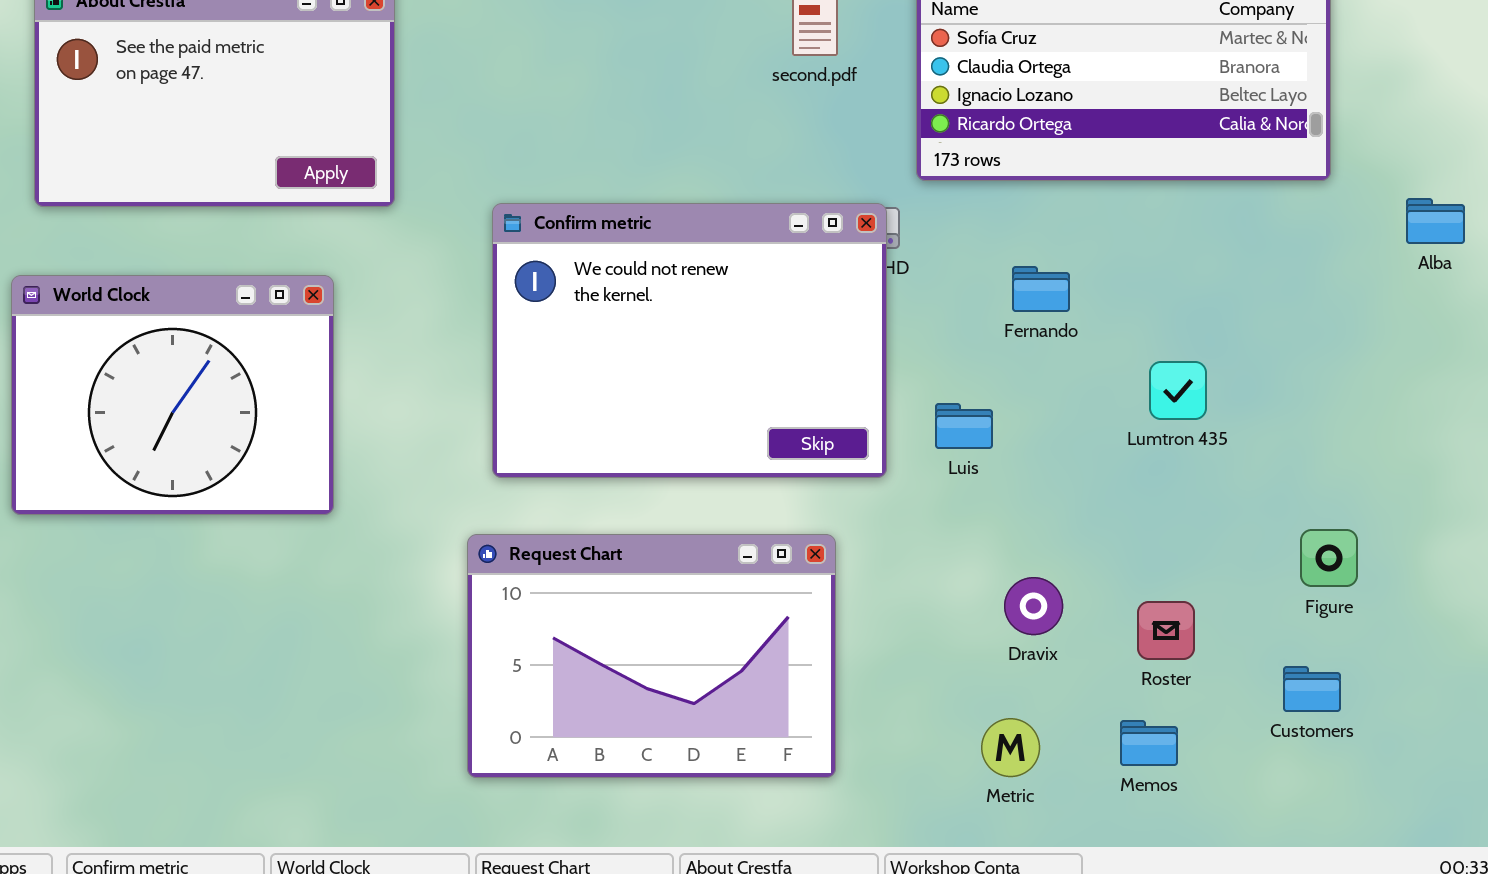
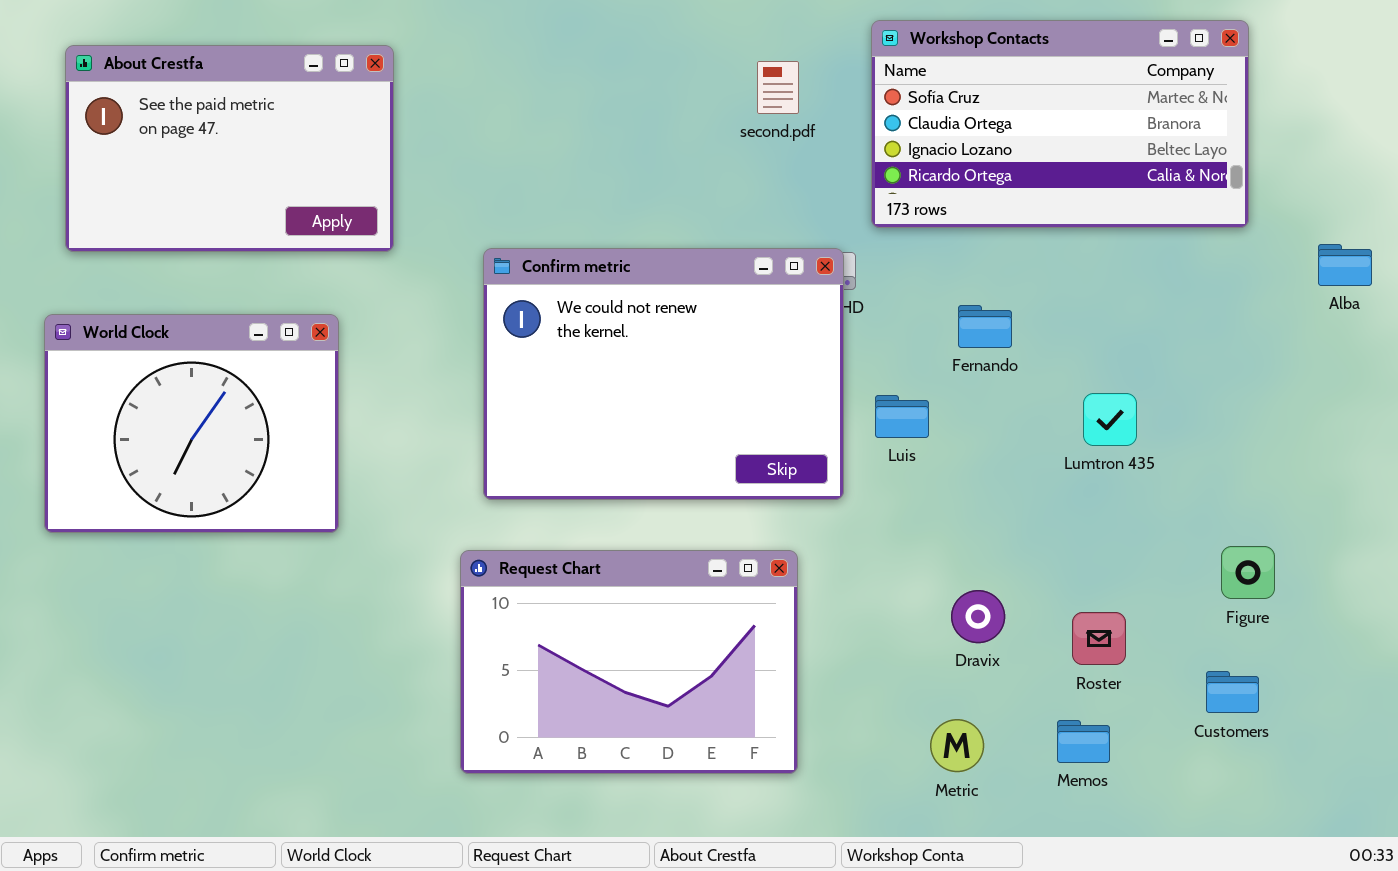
Luis: [935,403,993,449] -> [875,395,929,438], moved

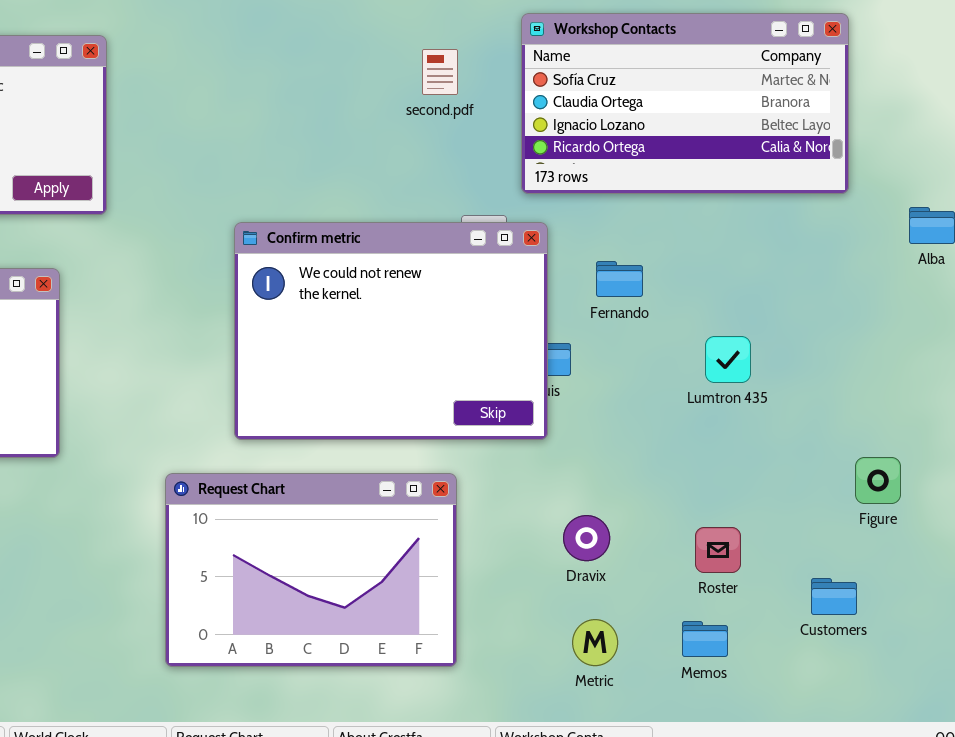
Confirm metric: [483,248,844,500] -> [234,222,548,440], moved
Figure: [1221,546,1275,599] -> [855,457,901,504], moved
Dravix: [951,590,1005,643] -> [563,515,610,561], moved

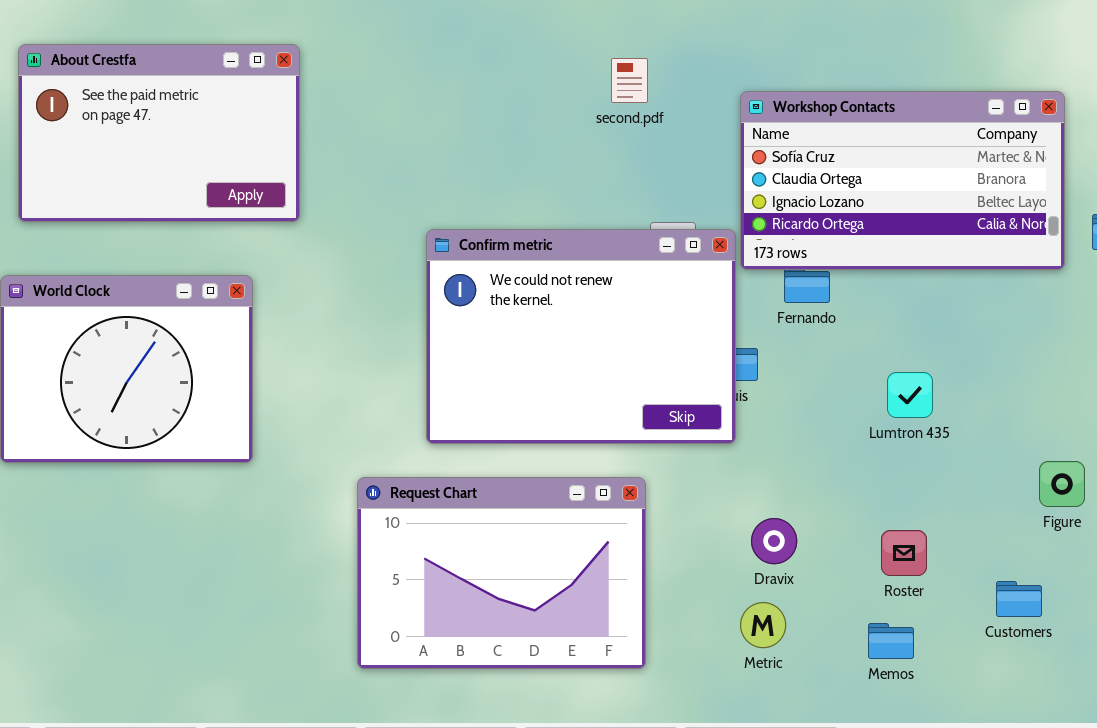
Workshop Contacts: [521,13,849,194] -> [740,91,1065,270], moved
Lumtron 435: [705,336,751,383] -> [887,372,933,418], moved
Metric: [572,619,618,666] -> [740,602,786,648], moved

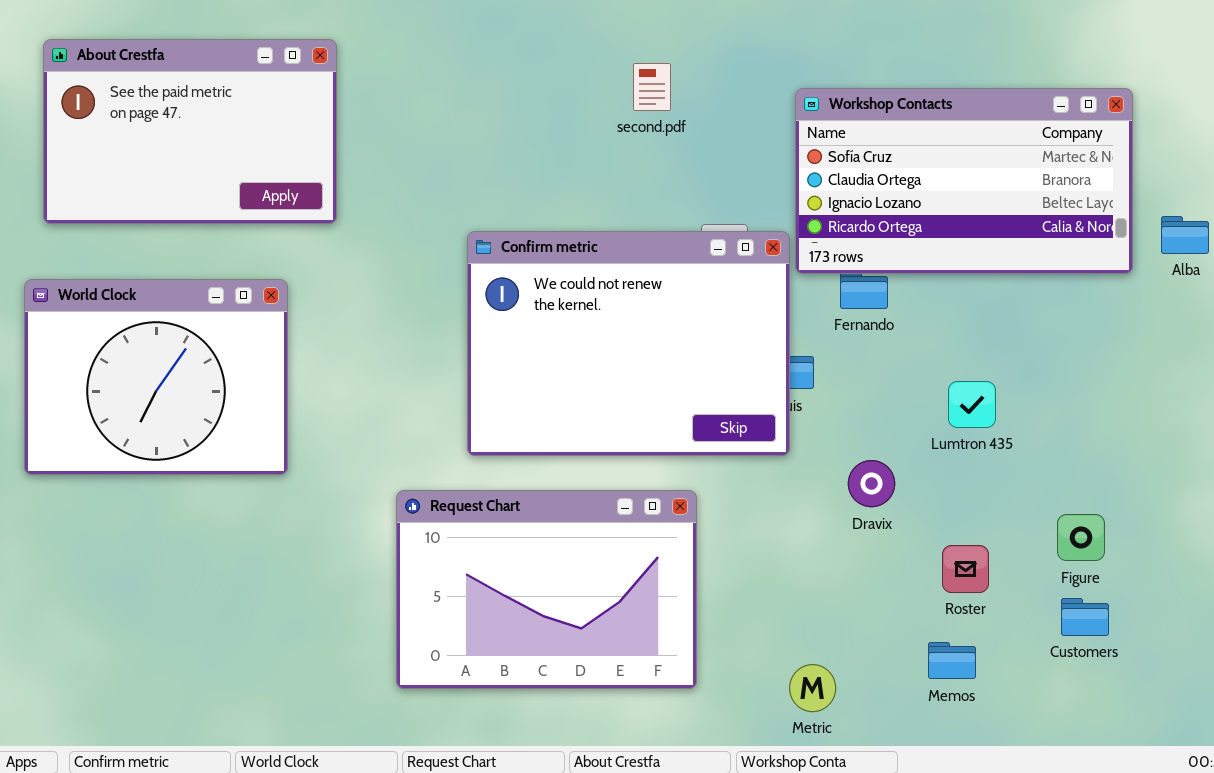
second.pdf: [611,58,648,103] -> [633,63,671,111], moved
Figure: [1039,461,1085,507] -> [1057,514,1105,561], moved
Dravix: [751,518,797,564] -> [848,460,895,507], moved
Metric: [740,602,786,648] -> [789,664,836,712], moved

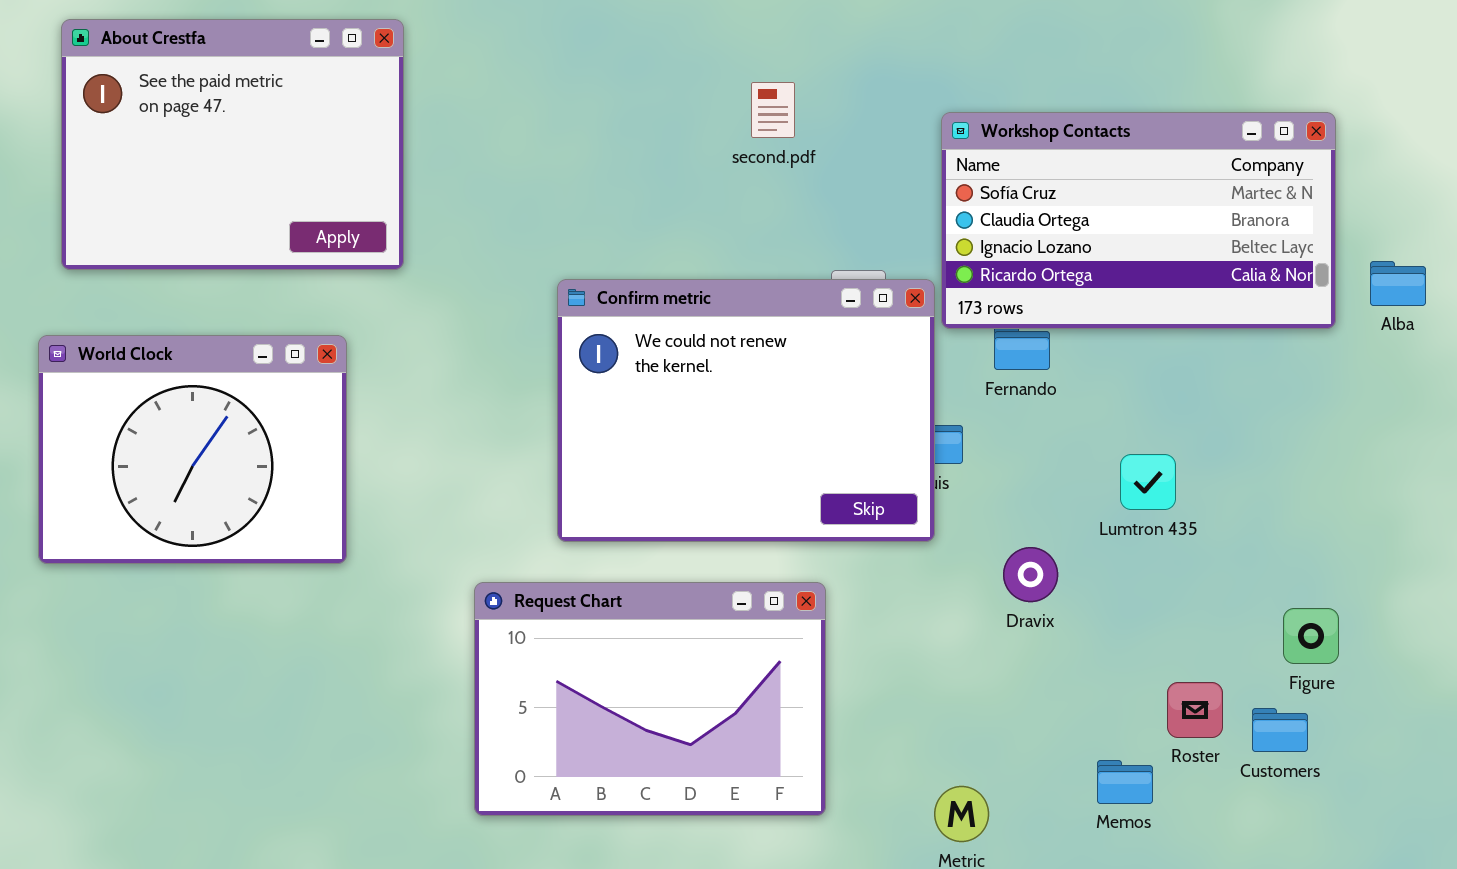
About Crestfa: [43,39,337,224] -> [61,19,404,270], resized
Figure: [1057,514,1105,561] -> [1283,608,1339,664], moved
Roster: [942,545,989,593] -> [1167,682,1223,738], moved

